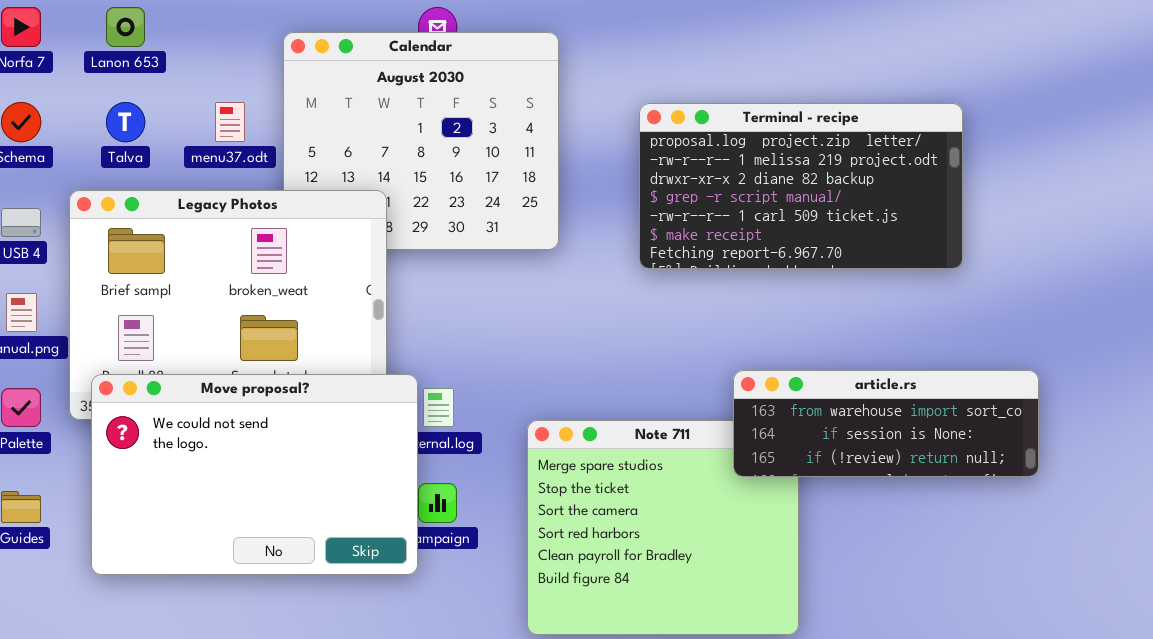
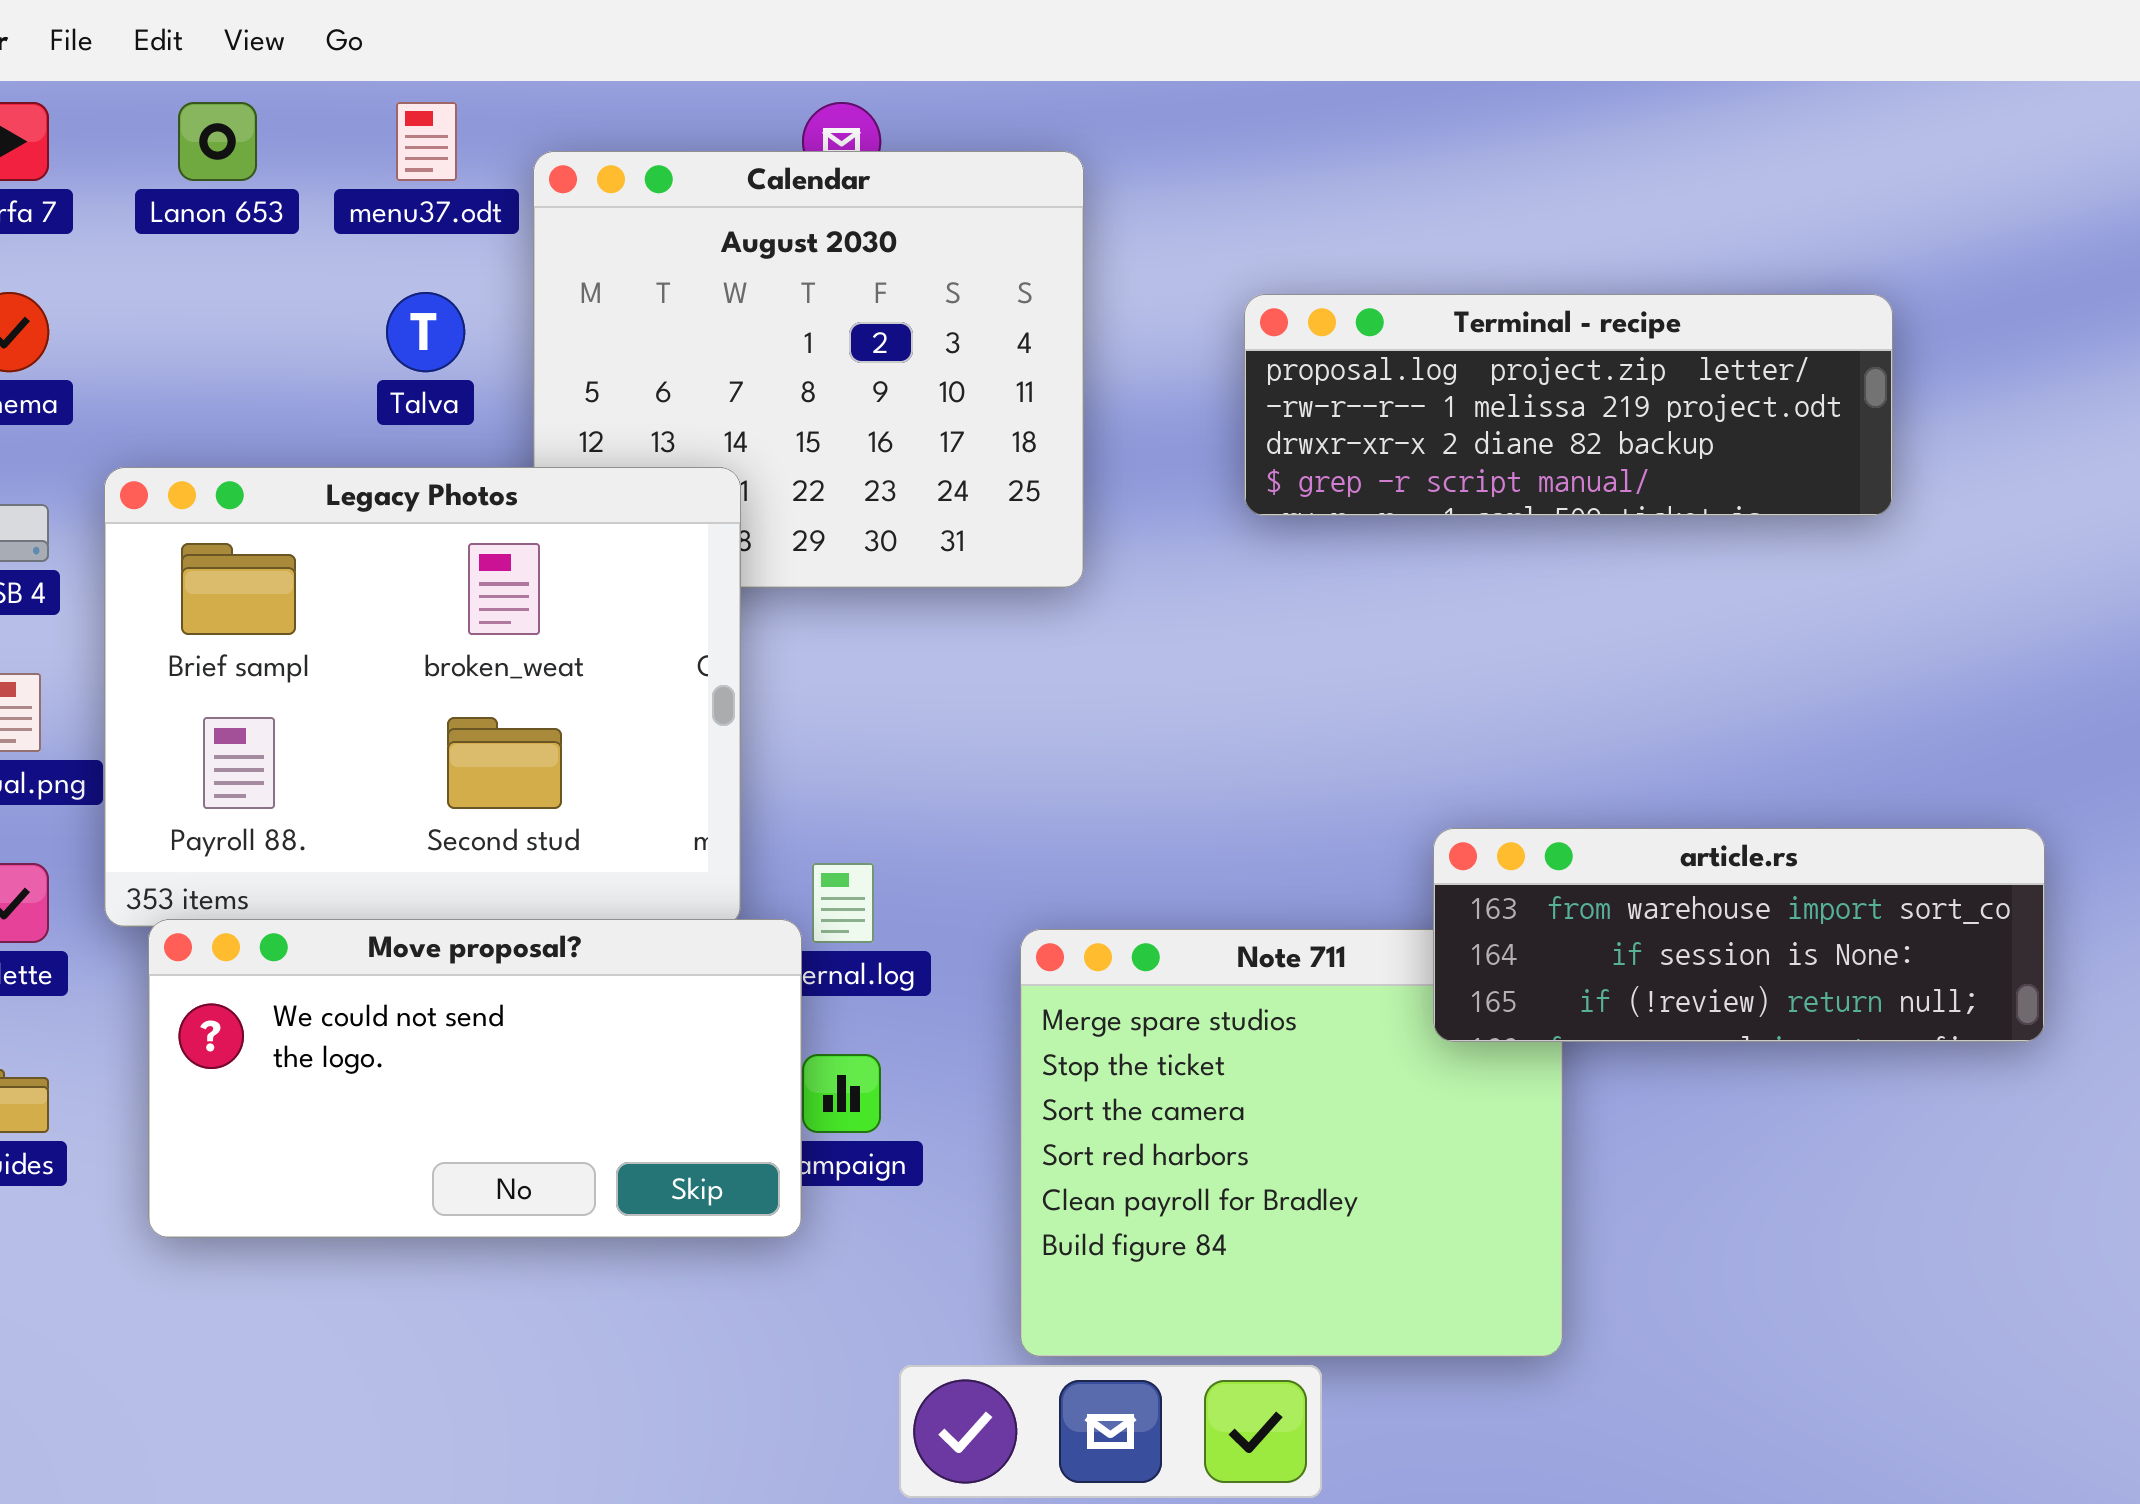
Talva: [106,102,145,142] -> [386,292,465,372], moved
menu37.odt: [215,102,245,142] -> [396,102,457,181], moved
Terminal - recipe: [639,103,963,269] -> [1244,294,1893,516], resized
Move proposal?: [91,374,418,575] -> [148,919,802,1238], resized

